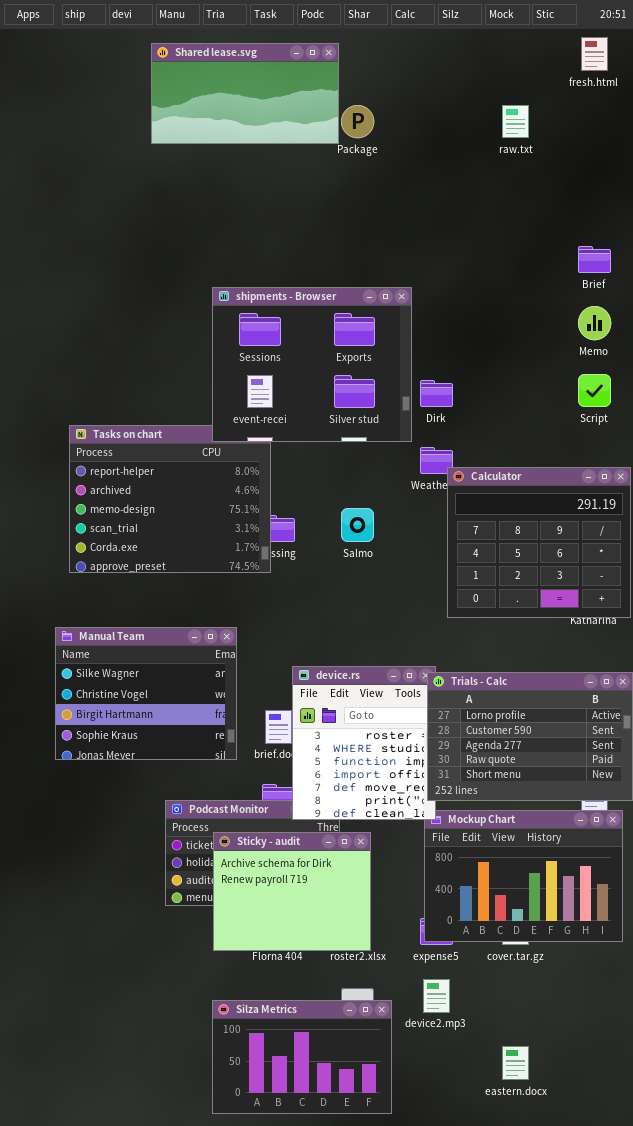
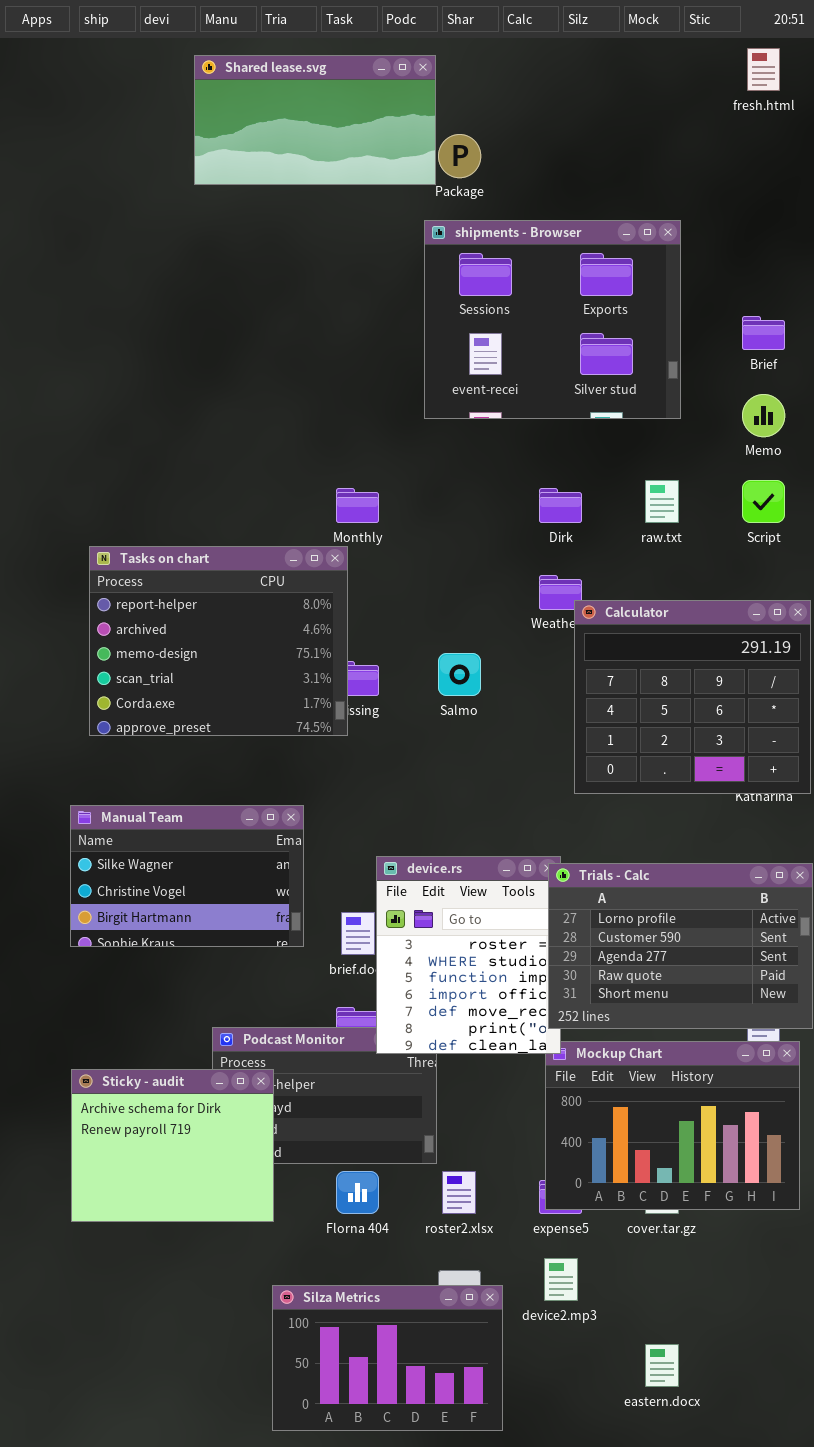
raw.txt: [502,105,529,138] -> [645,480,679,523], moved
shipments - Browser: [212,287,412,442] -> [424,220,681,419], moved
Manual Team: [55,627,237,760] -> [70,805,304,947], resized
Sticky - audit: [213,832,371,951] -> [71,1069,274,1222], moved

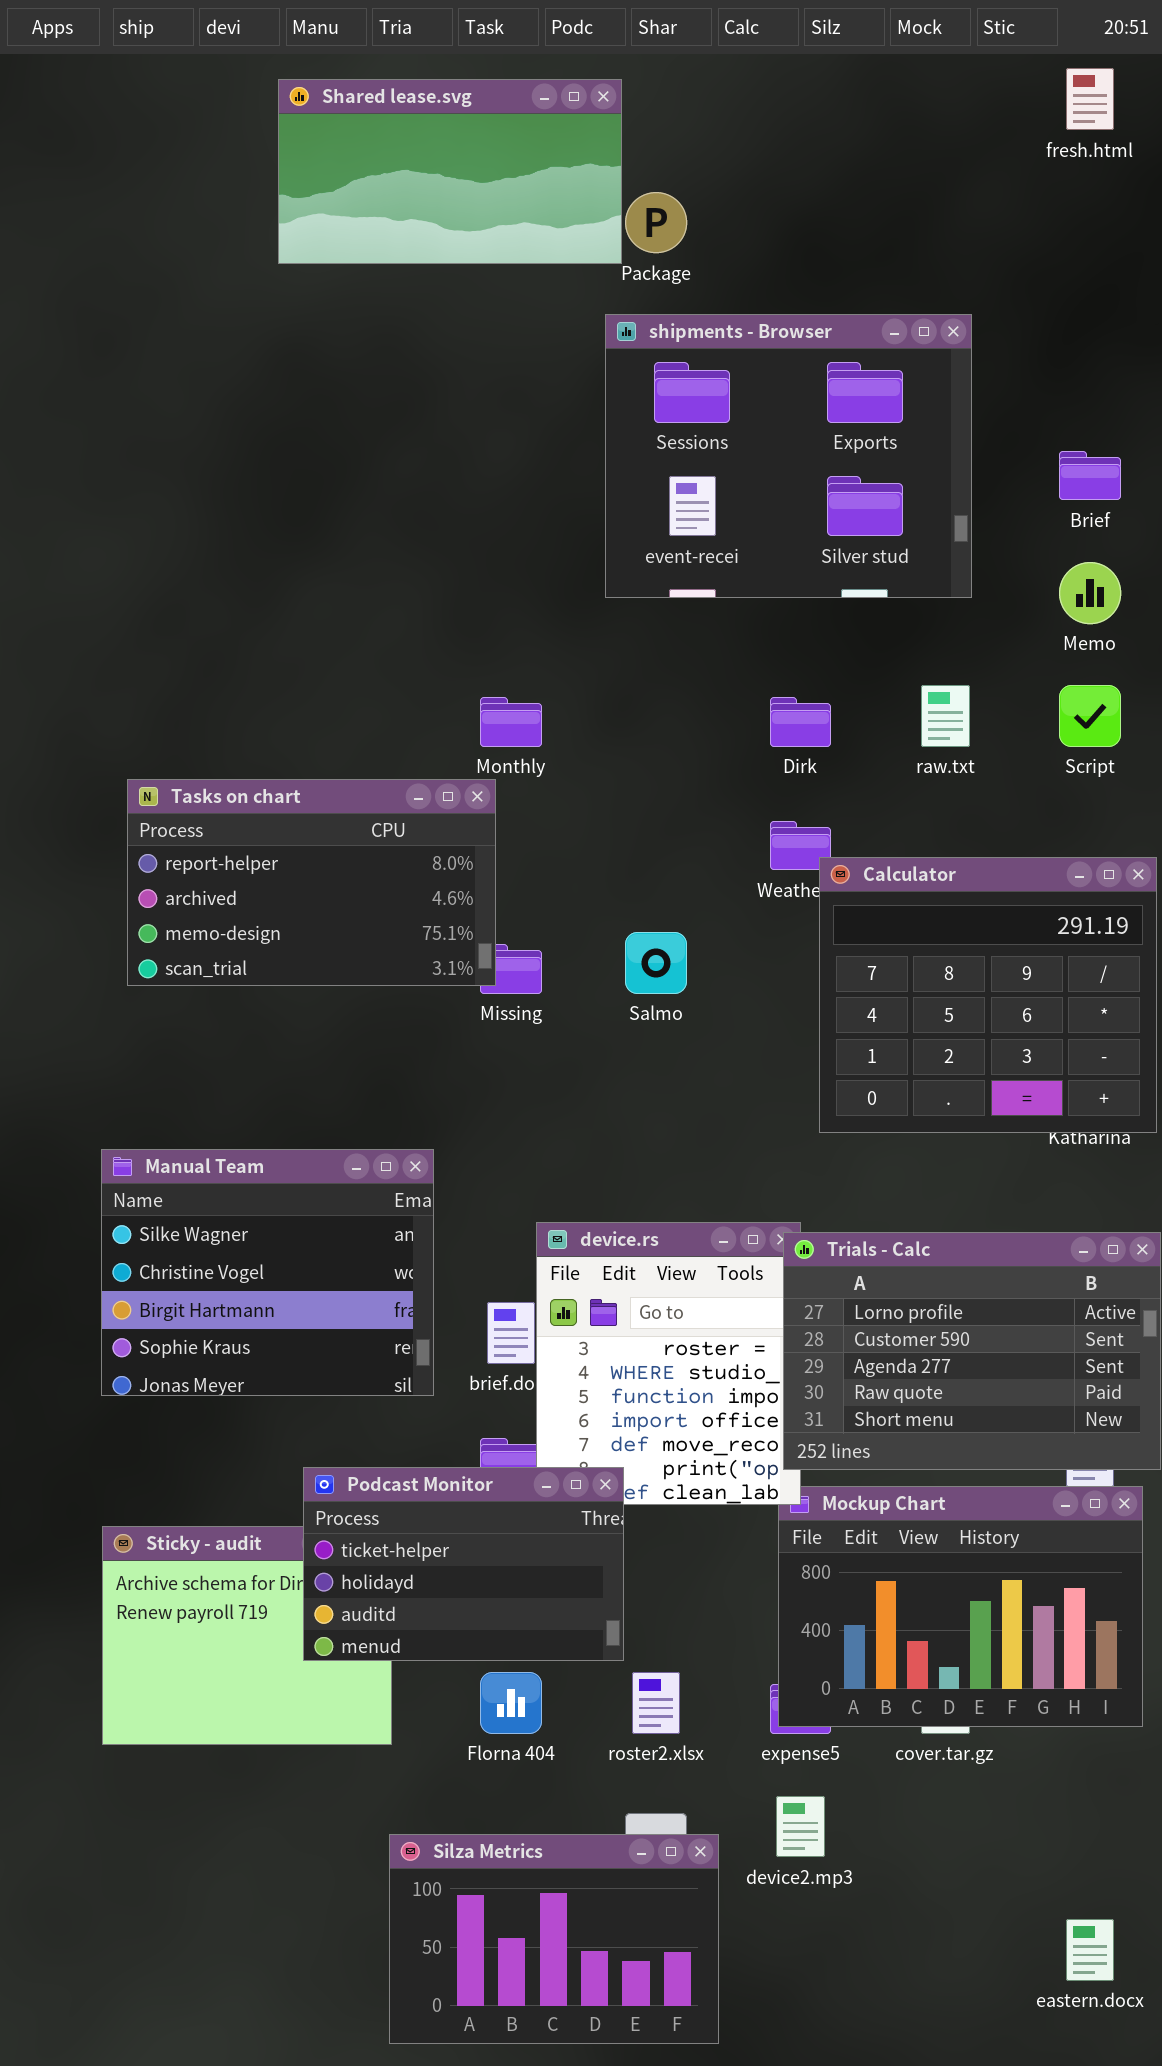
Tasks on chart: [89,546,348,736] -> [127,779,496,986], resized
Manual Team: [70,805,304,947] -> [101,1149,434,1396], resized
Podcast Monitor: [212,1027,437,1164] -> [303,1467,624,1661], raised
eastern.docx: [645,1344,679,1387] -> [1066,1919,1114,1981], moved

